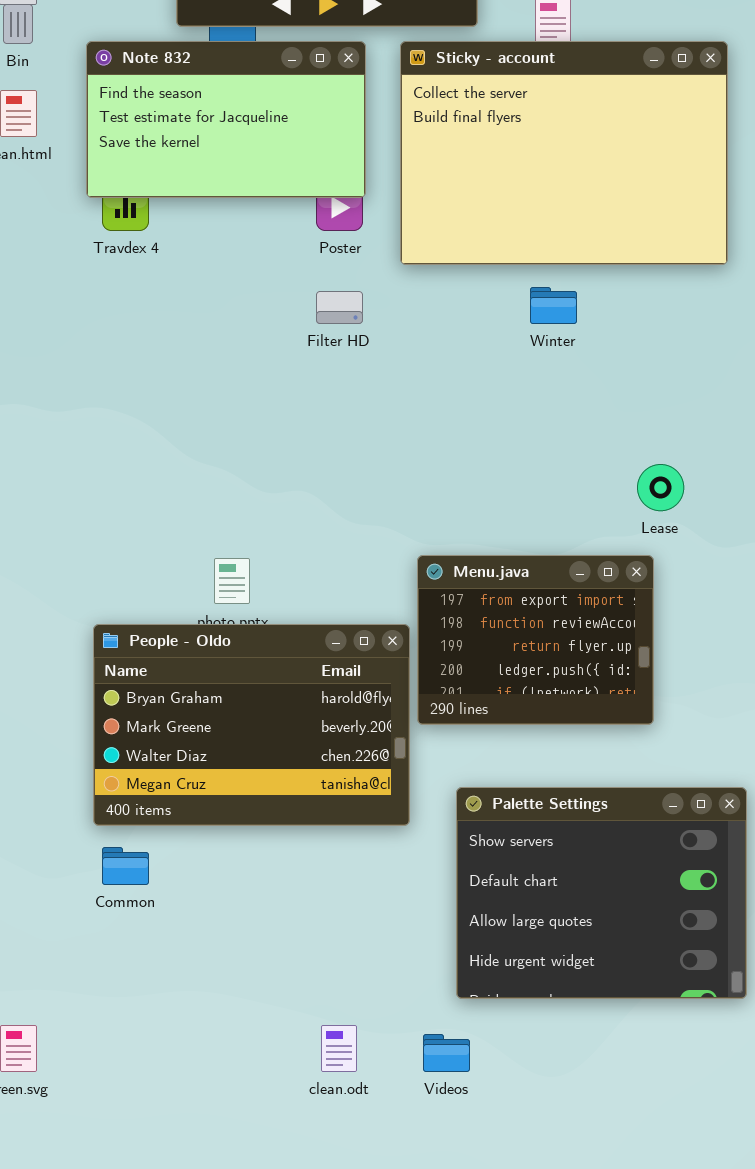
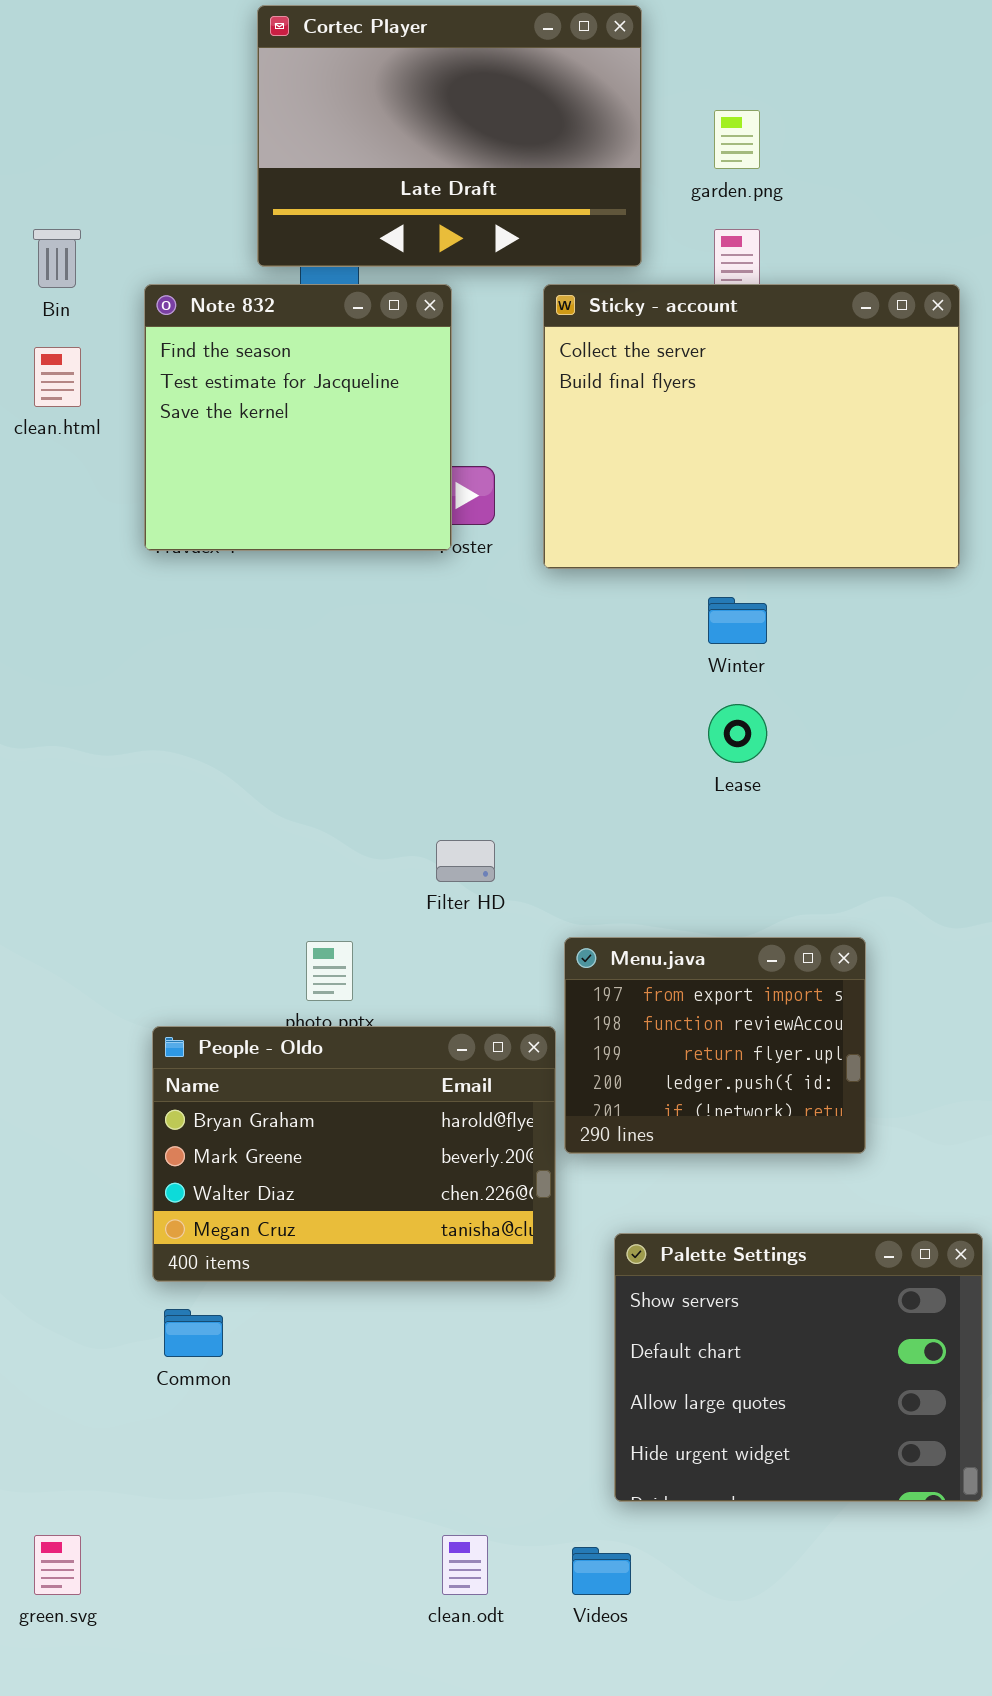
Note 832: [86,41,366,198] -> [144,284,452,551], resized
Filter HD: [316,291,363,324] -> [436,840,495,882], moved
Lease: [637,464,684,511] -> [708,704,767,763], moved

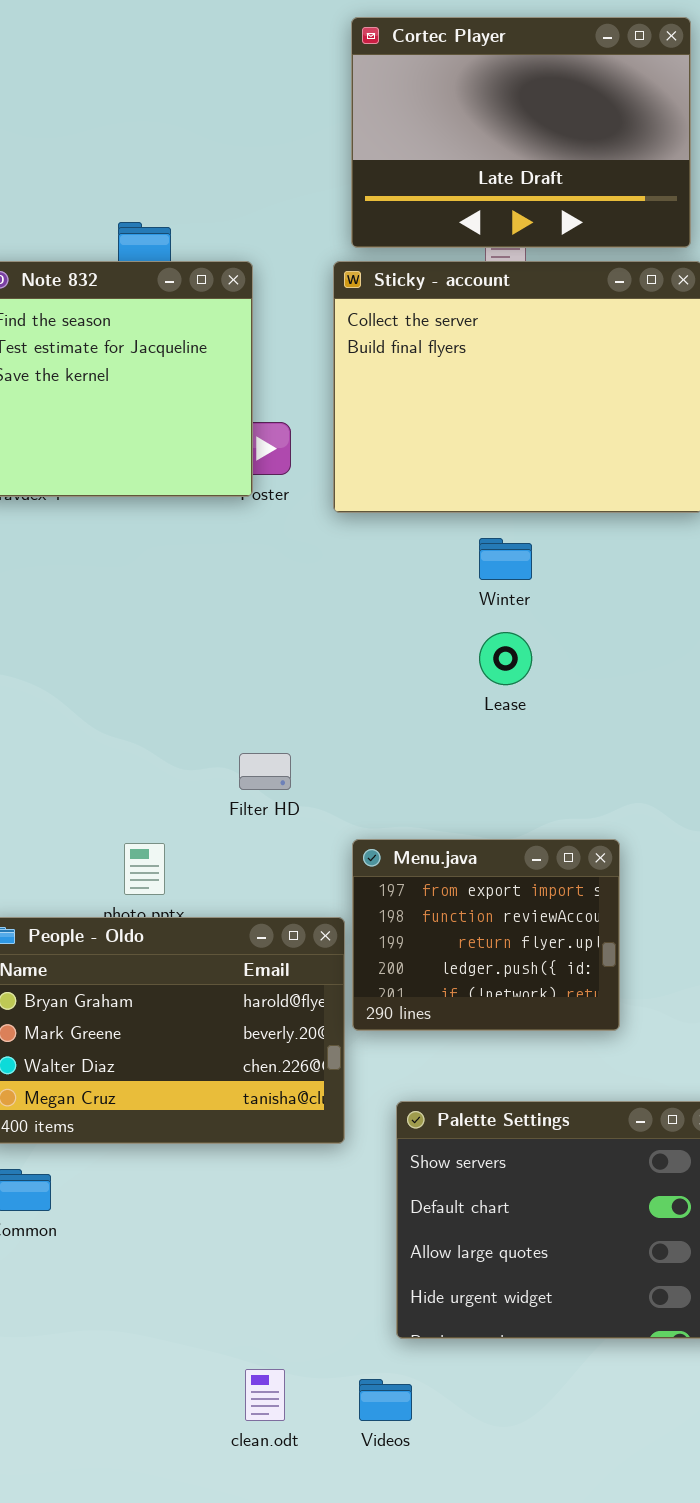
Cortec Player: [257,5,642,267] -> [351,17,691,248], moved

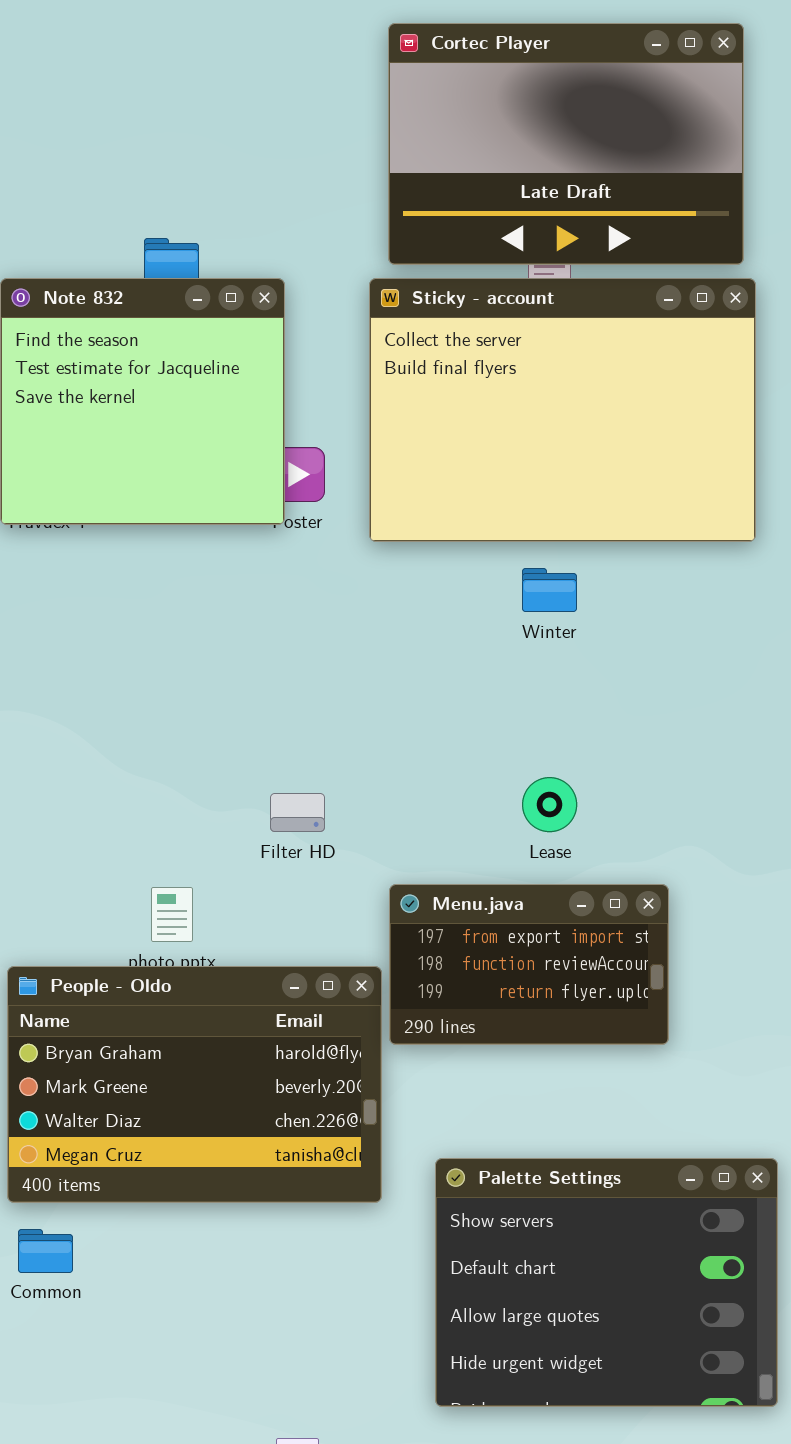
Lease: [479,632,532,685] -> [522,777,577,832], moved
Menu.java: [352,839,620,1031] -> [389,884,669,1045], resized

